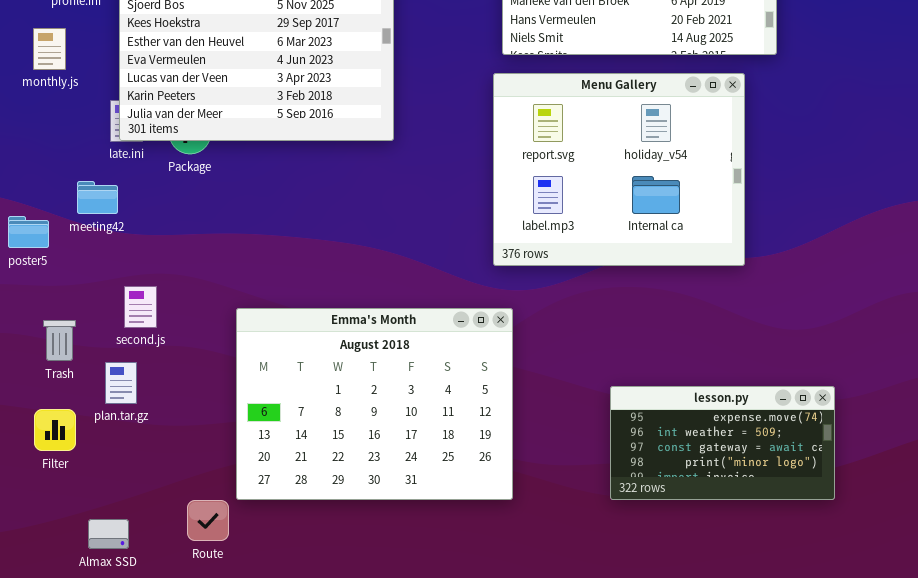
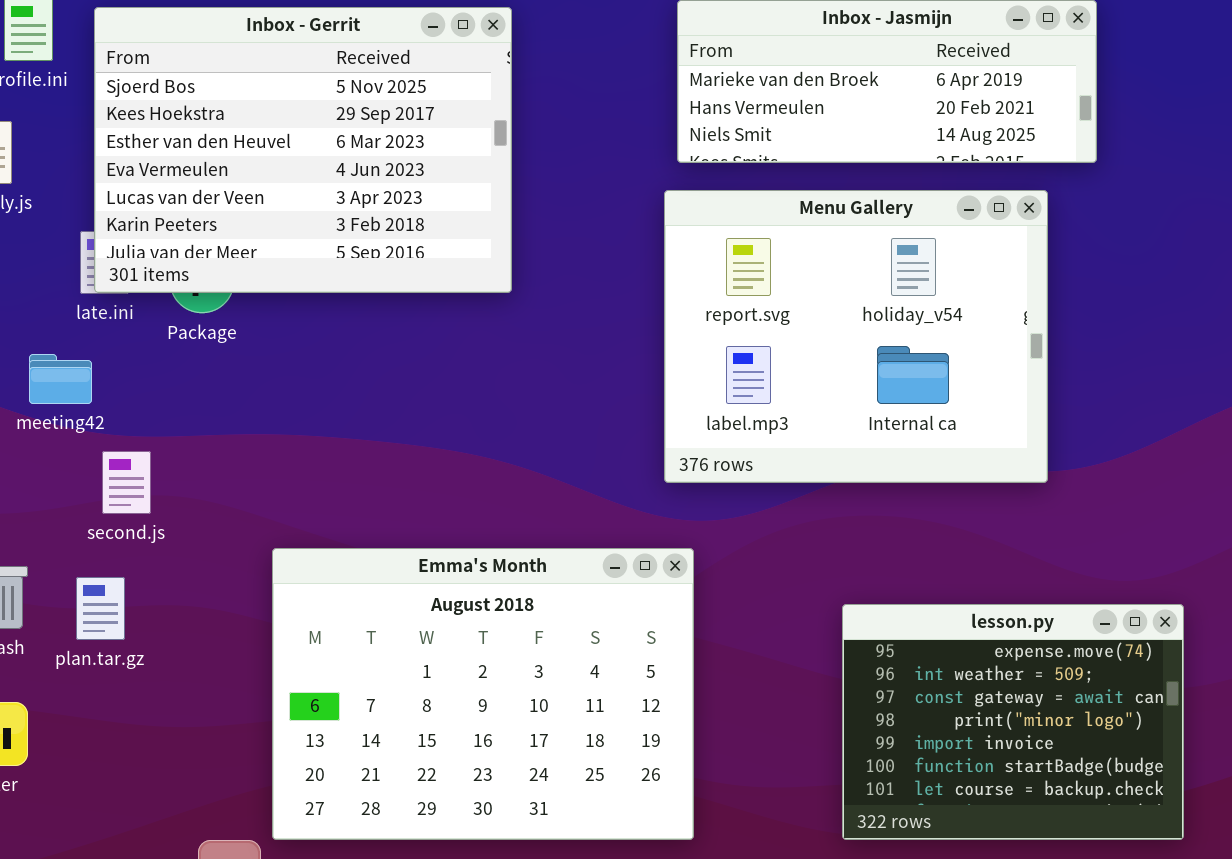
second.js: [124,286,157,328] -> [102,451,151,514], moved
plan.tar.gz: [105,362,137,404] -> [76,577,125,640], moved
lesson.py: [610,386,835,500] -> [842,604,1184,840], resized

